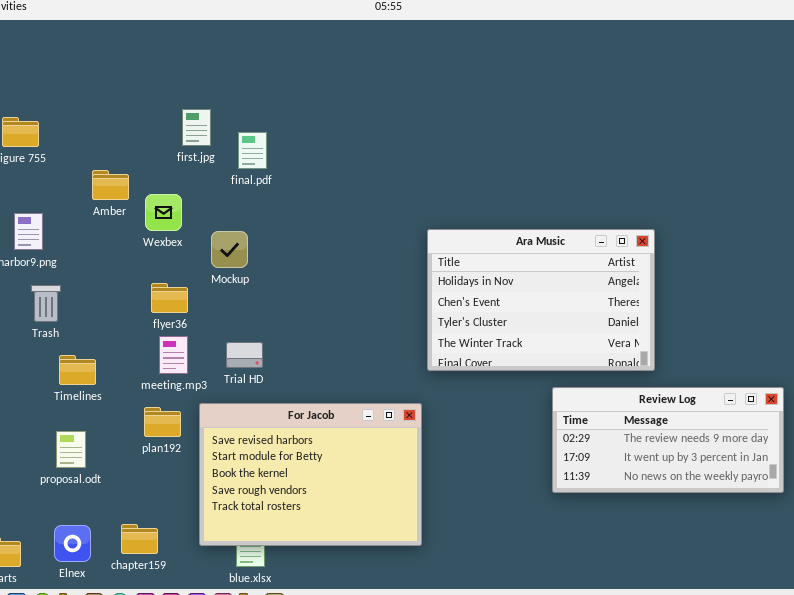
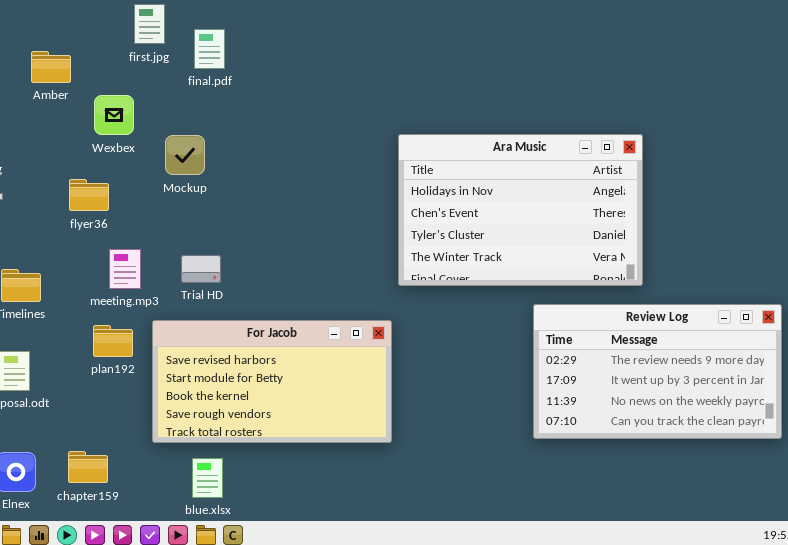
Amber: [92,170,129,200] -> [31,51,71,83], moved
flyer36: [151,283,188,313] -> [69,179,109,211], moved
Review Log: [552,387,784,493] -> [533,304,782,439], resized
For Jacob: [199,403,422,546] -> [152,320,392,443], resized

